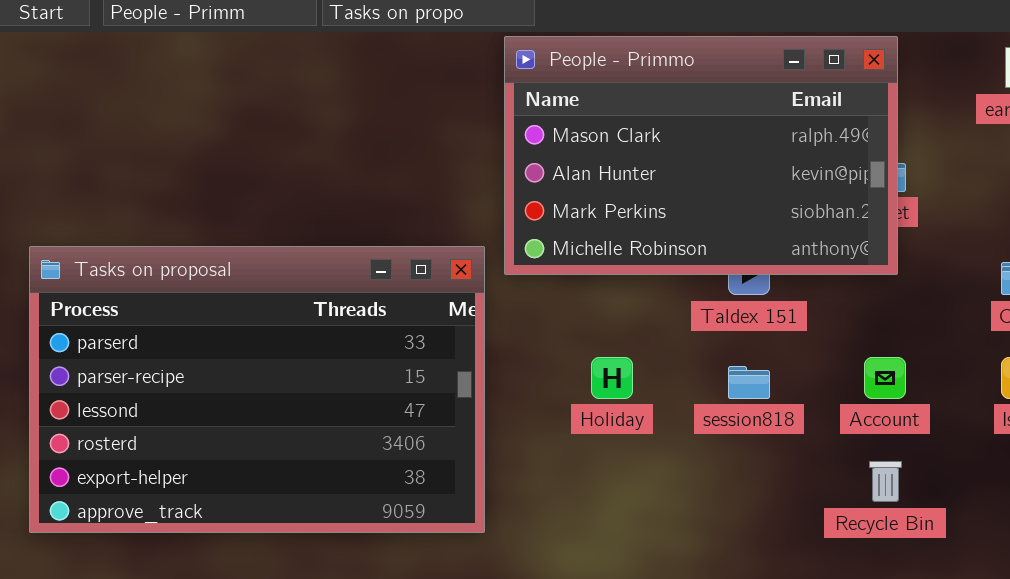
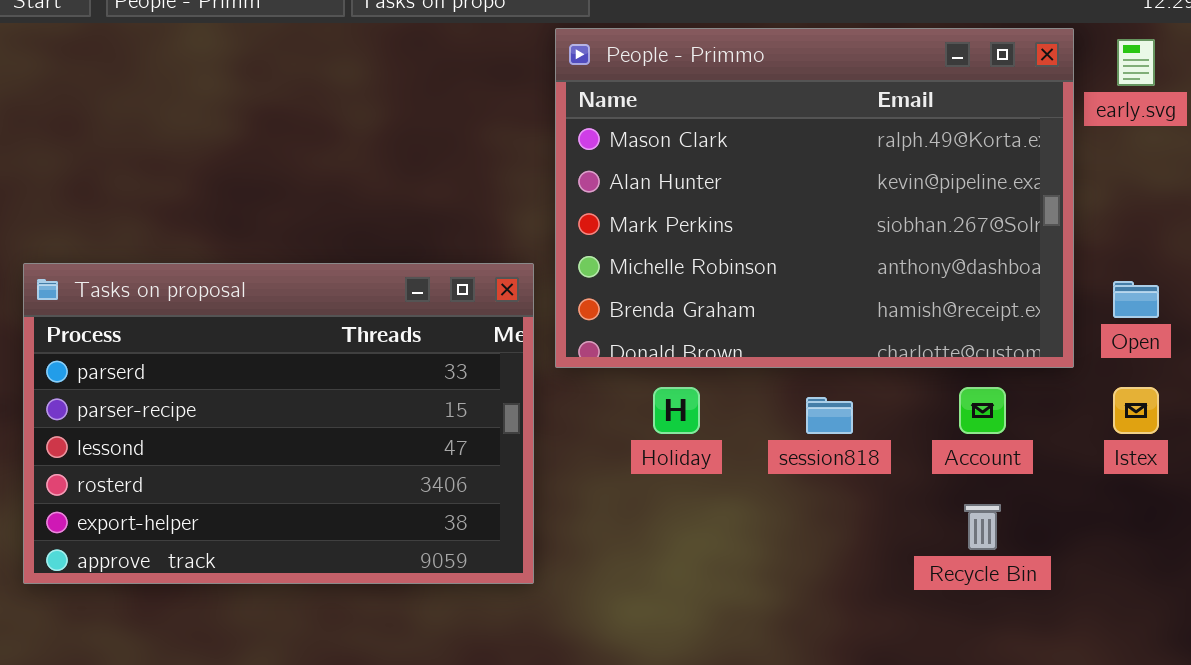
People - Primmo: [504,36,898,275] -> [555,28,1074,368], resized

